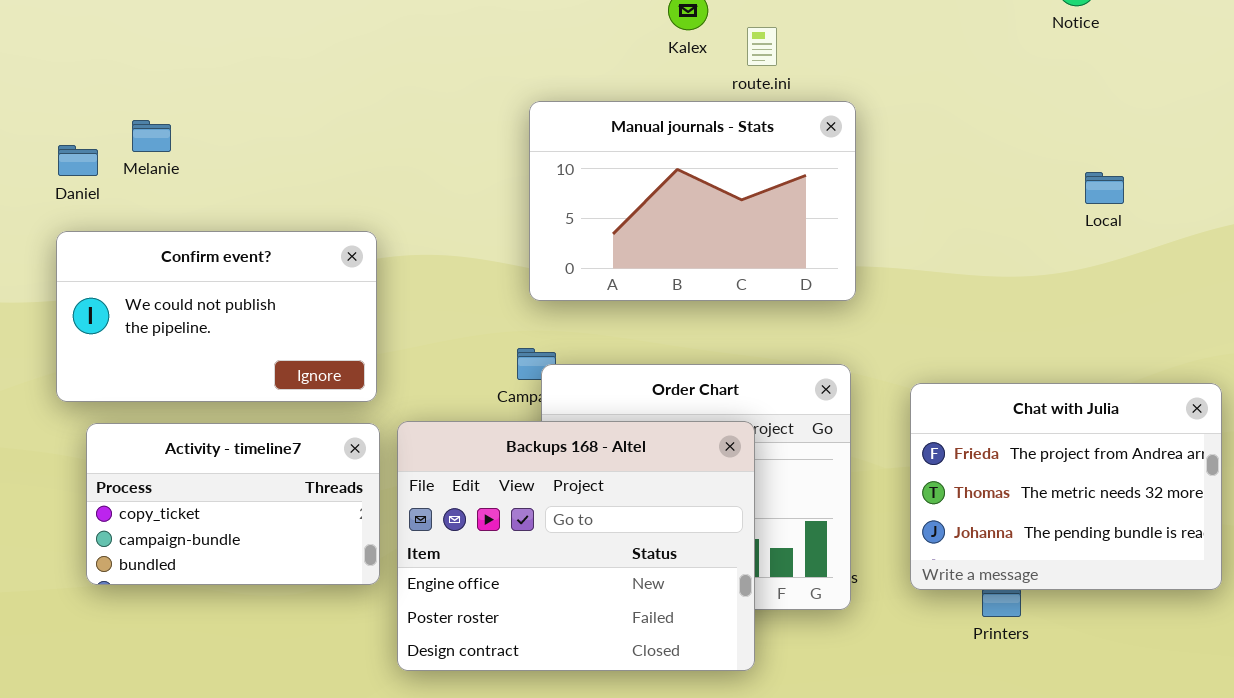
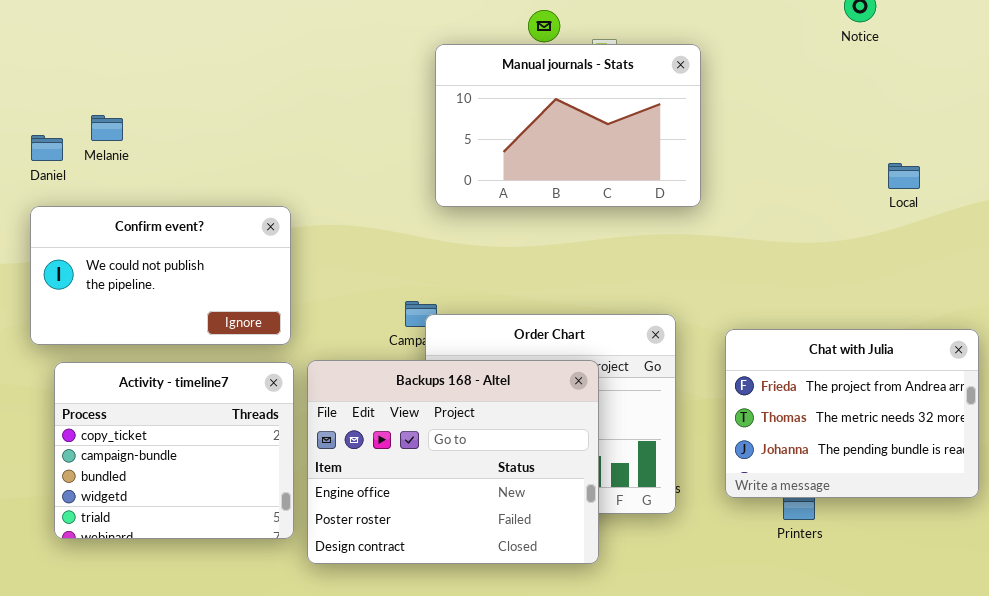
Manual journals - Stats: [529,101,856,301] -> [435,44,701,207], moved
Local: [1085,172,1124,204] -> [888,163,920,189], moved
Activity - timeline7: [86,423,380,585] -> [54,362,294,539], resized

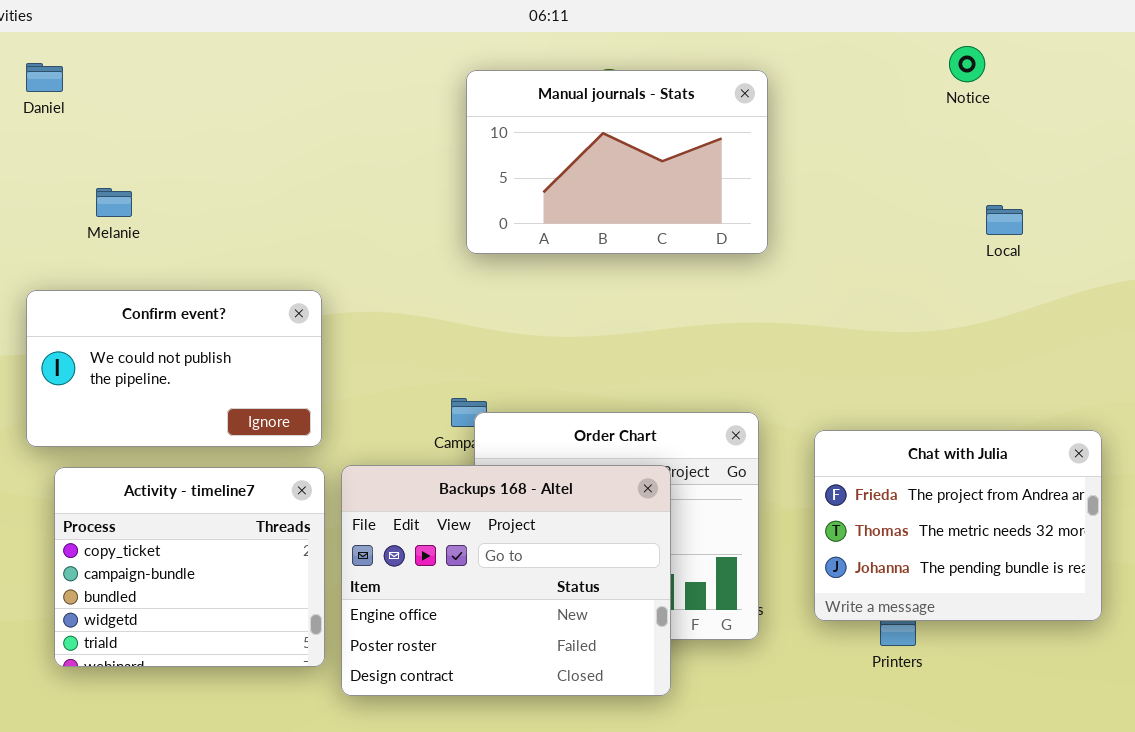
Manual journals - Stats: [435,44,701,207] -> [466,70,768,254], moved
Daniel: [31,135,63,161] -> [26,63,63,92], moved
Local: [888,163,920,189] -> [986,205,1023,235], moved

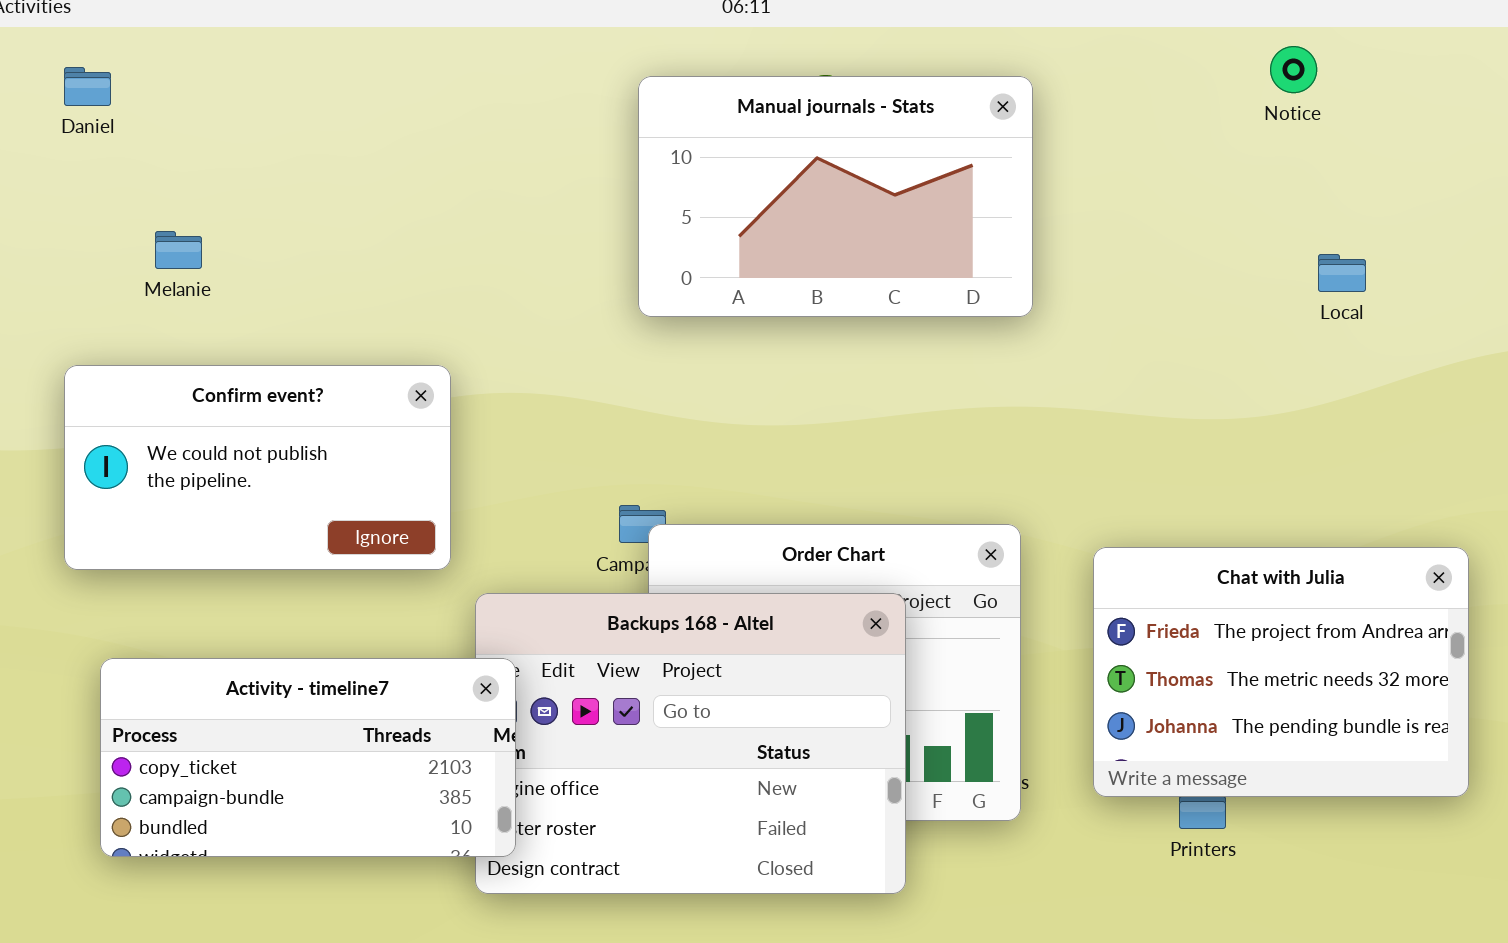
Activity - timeline7: [54,467,325,667] -> [100,658,516,857], resized

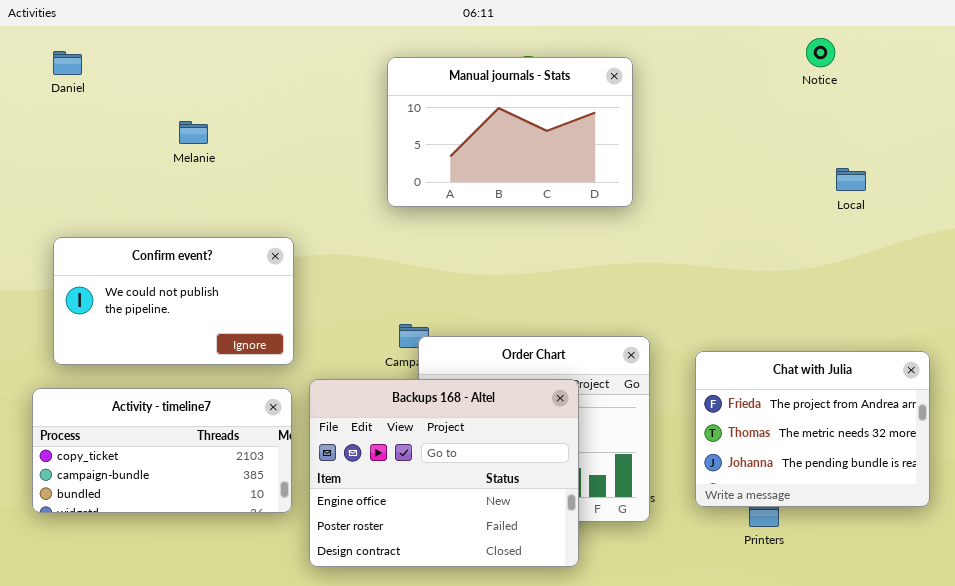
Manual journals - Stats: [638,76,1033,317] -> [387,57,633,207], moved
Melanie: [155,231,202,269] -> [179,121,208,144], moved
Activity - timeline7: [100,658,516,857] -> [32,388,292,513], moved

